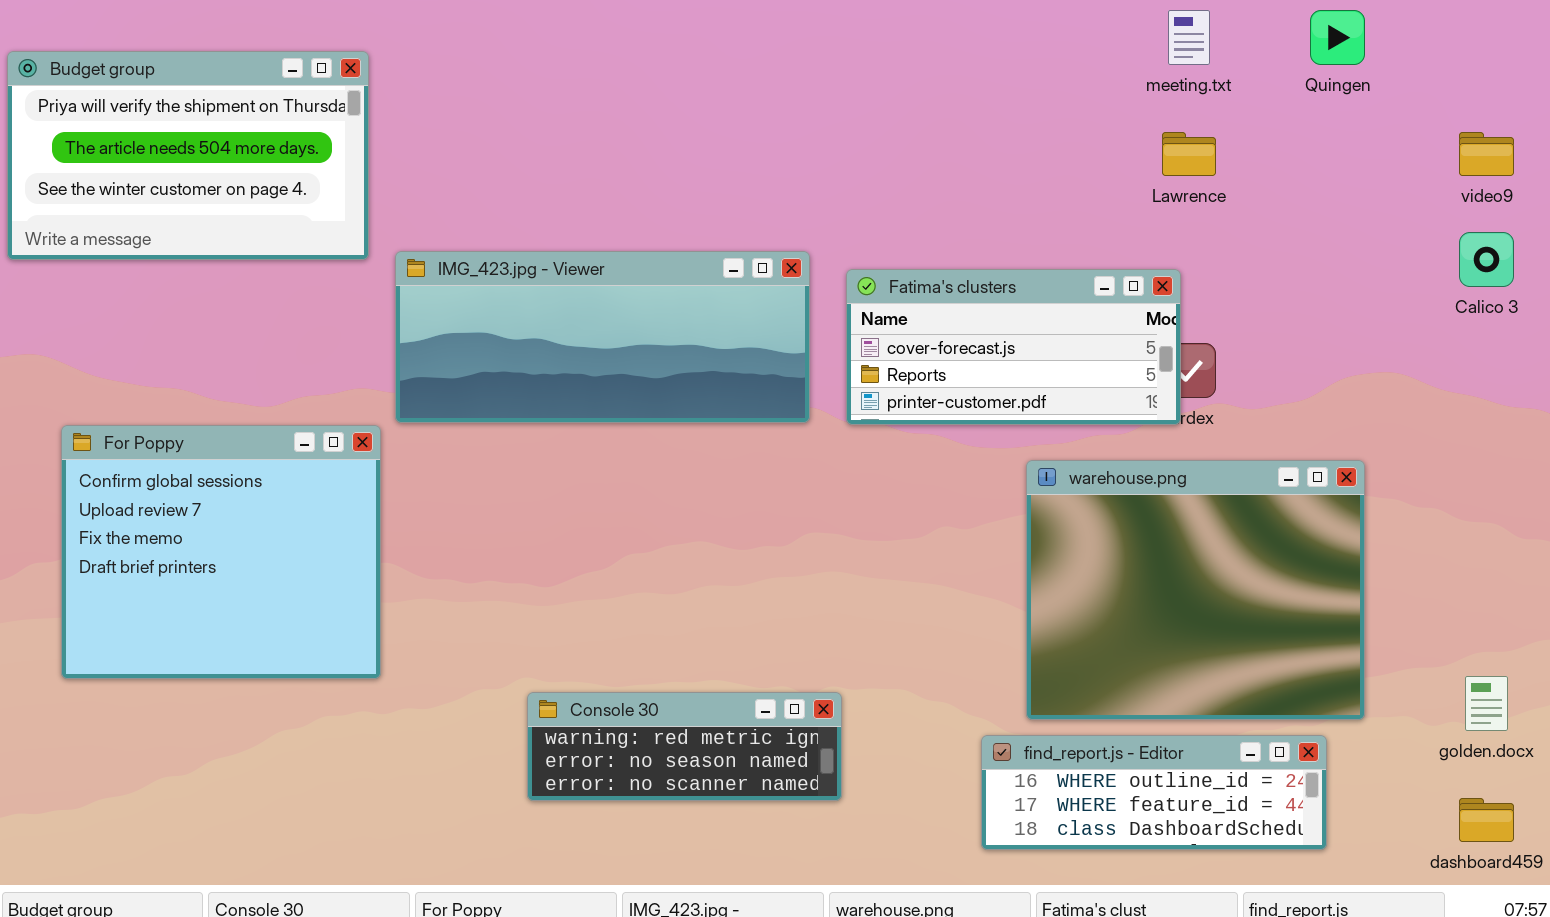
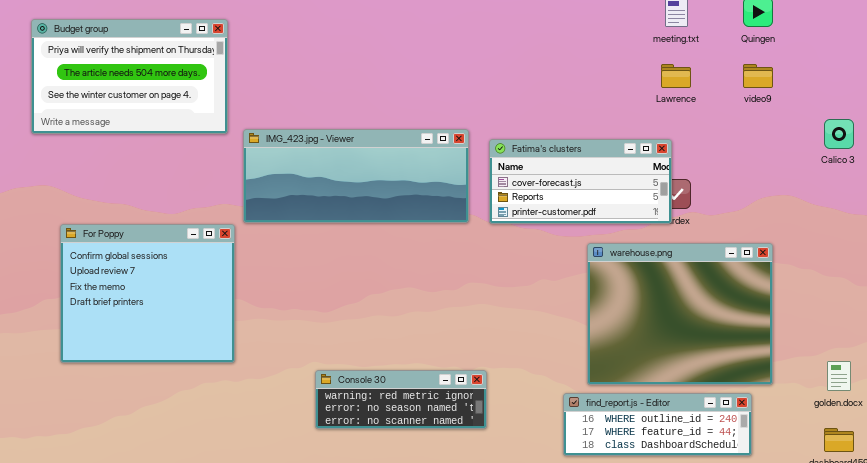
video9: [1459,132,1514,176] -> [743,64,773,88], moved

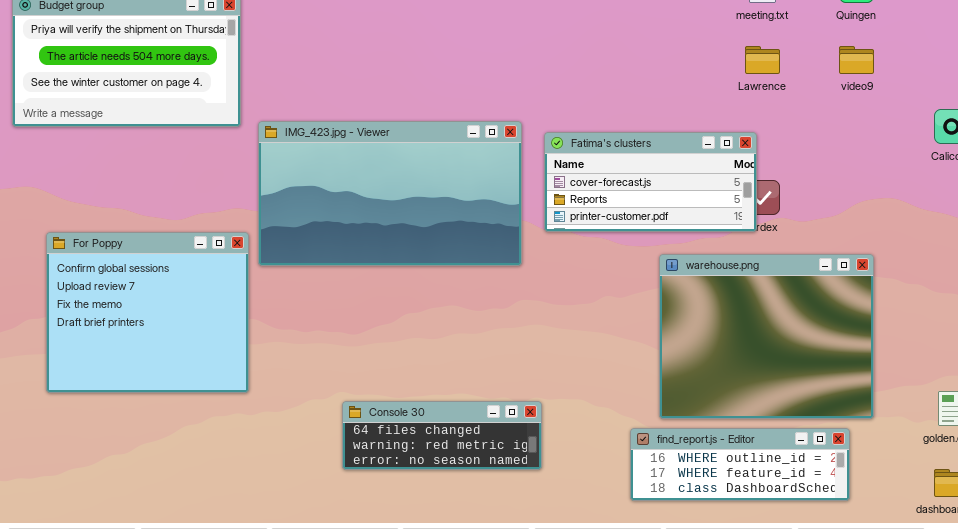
IMG_423.jpg - Viewer: [243,129,469,223] -> [258,121,522,266], resized
Console 30: [315,370,487,429] -> [342,401,542,470], scrolled up 1 row

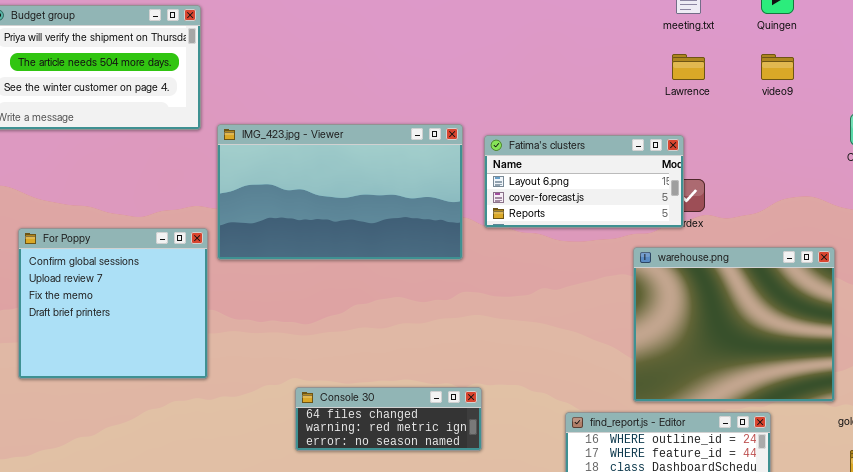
Fatima's clusters: [544,132,757,232] -> [484,135,684,228], scrolled up 1 row
warehouse.png: [659,254,874,419] -> [633,247,835,402], moved

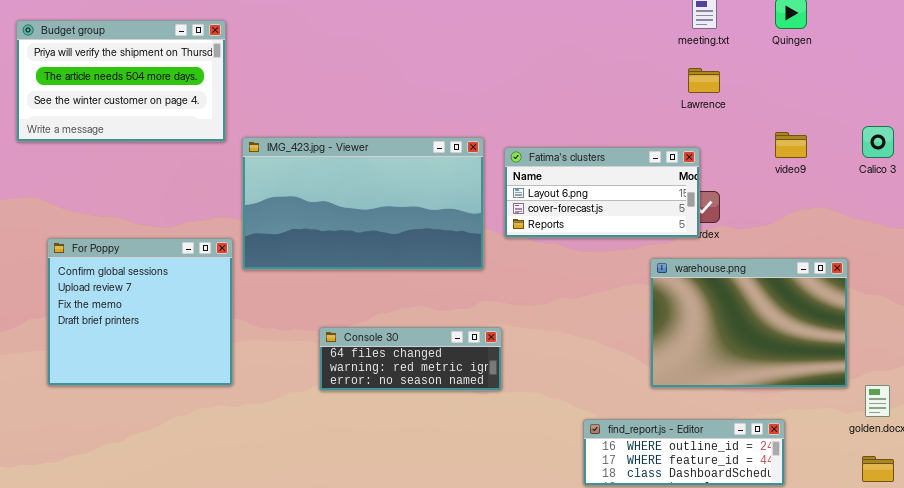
video9: [761,54,794,80] -> [775,132,807,158], moved
warehouse.png: [633,247,835,402] -> [650,258,848,388], resized
Console 30: [295,387,482,451] -> [319,327,502,391], moved

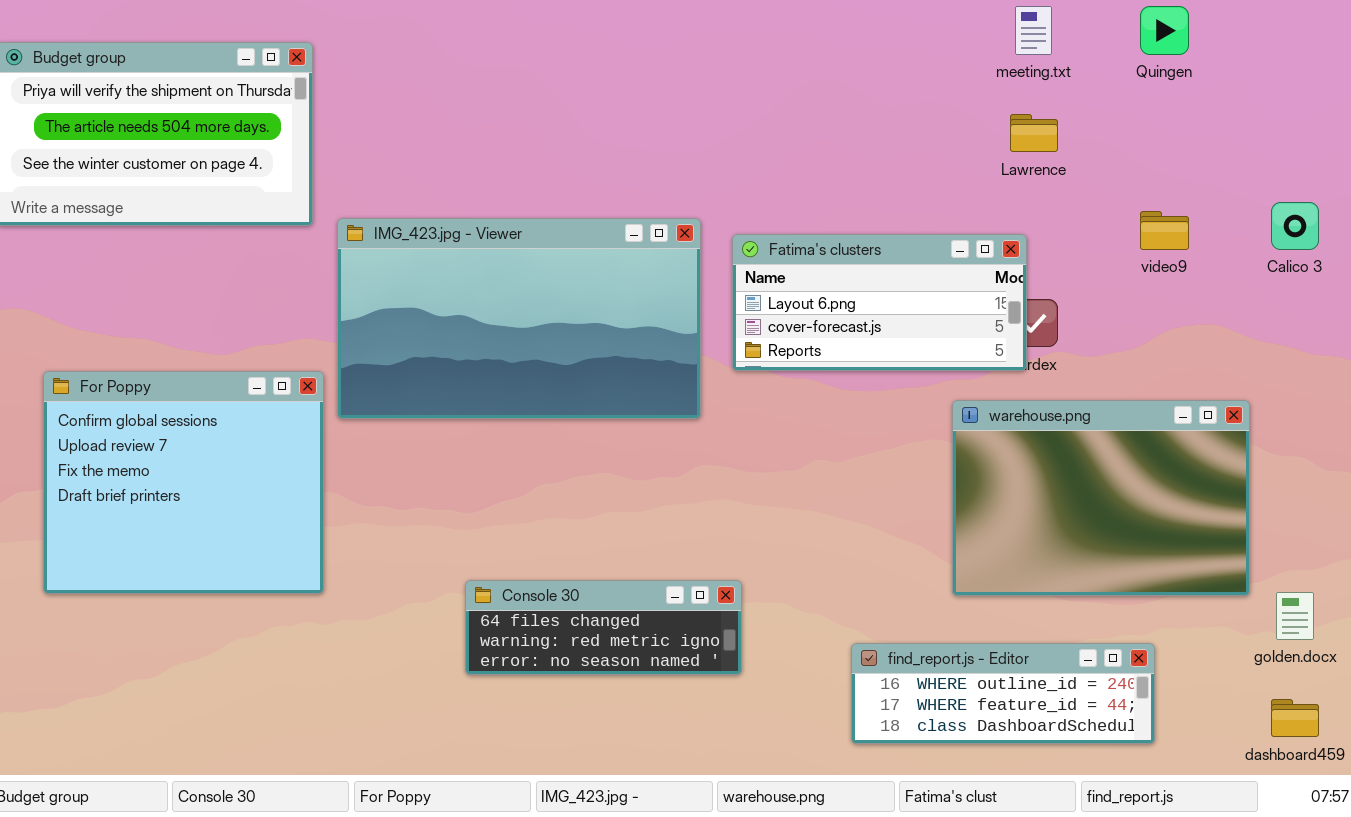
Console 30: [319,327,502,391] -> [465,580,742,675], moved

